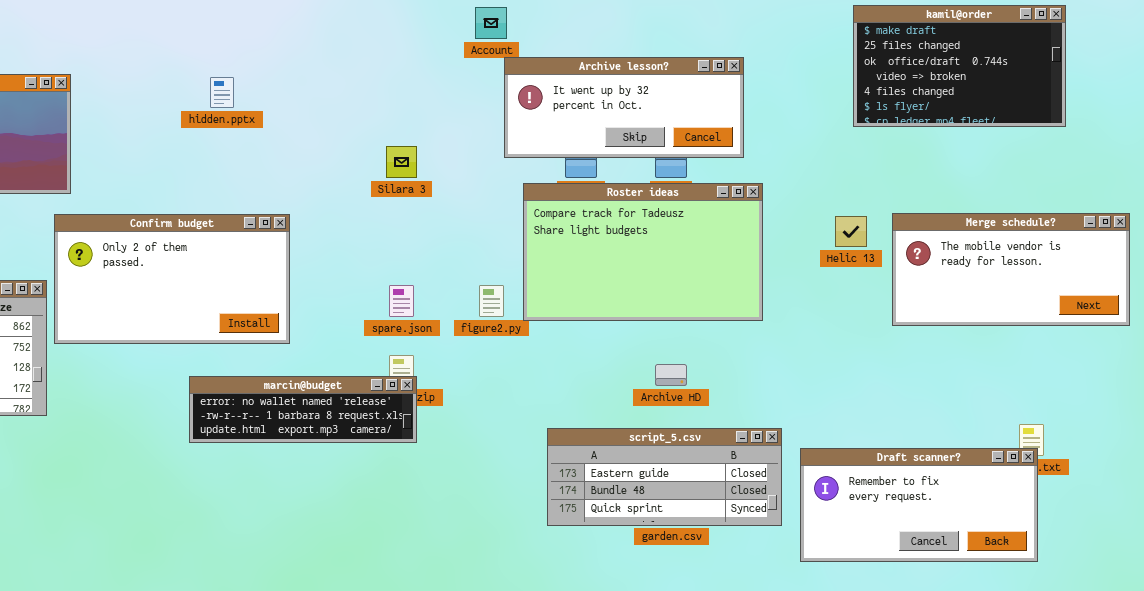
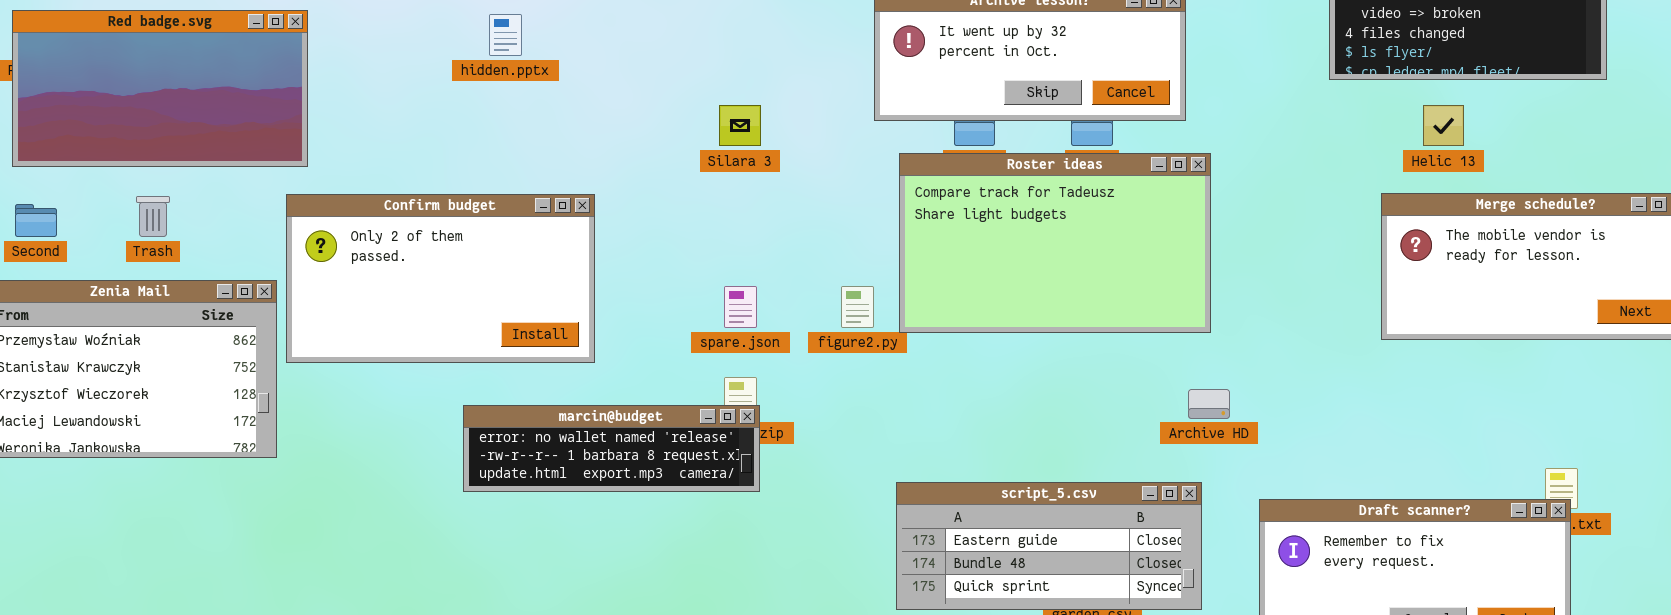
Helic 13: [835,216,867,247] -> [1423,105,1464,146], moved
Archive HD: [655,364,687,386] -> [1188,389,1230,419], moved
script_5.csv: [547,428,782,526] -> [896,482,1202,610], moved

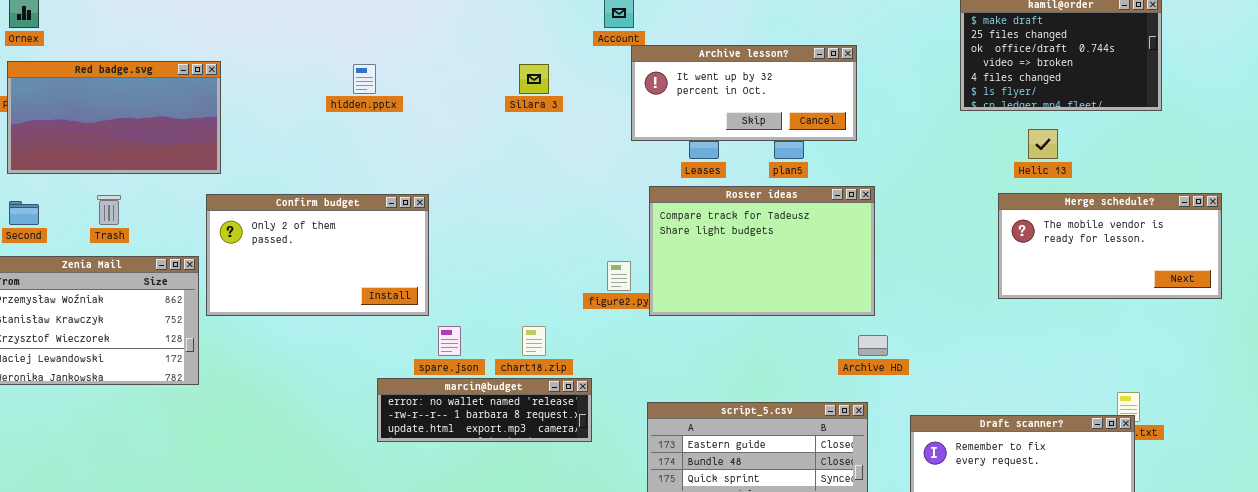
Silara 3: [719,105,761,146] -> [519,64,549,94], moved
Roster ideas: [899,153,1211,333] -> [649,186,875,316], moved
spare.json: [724,286,757,328] -> [438,326,461,356], moved
marcin@budget: [463,405,760,492] -> [377,378,592,442], moved

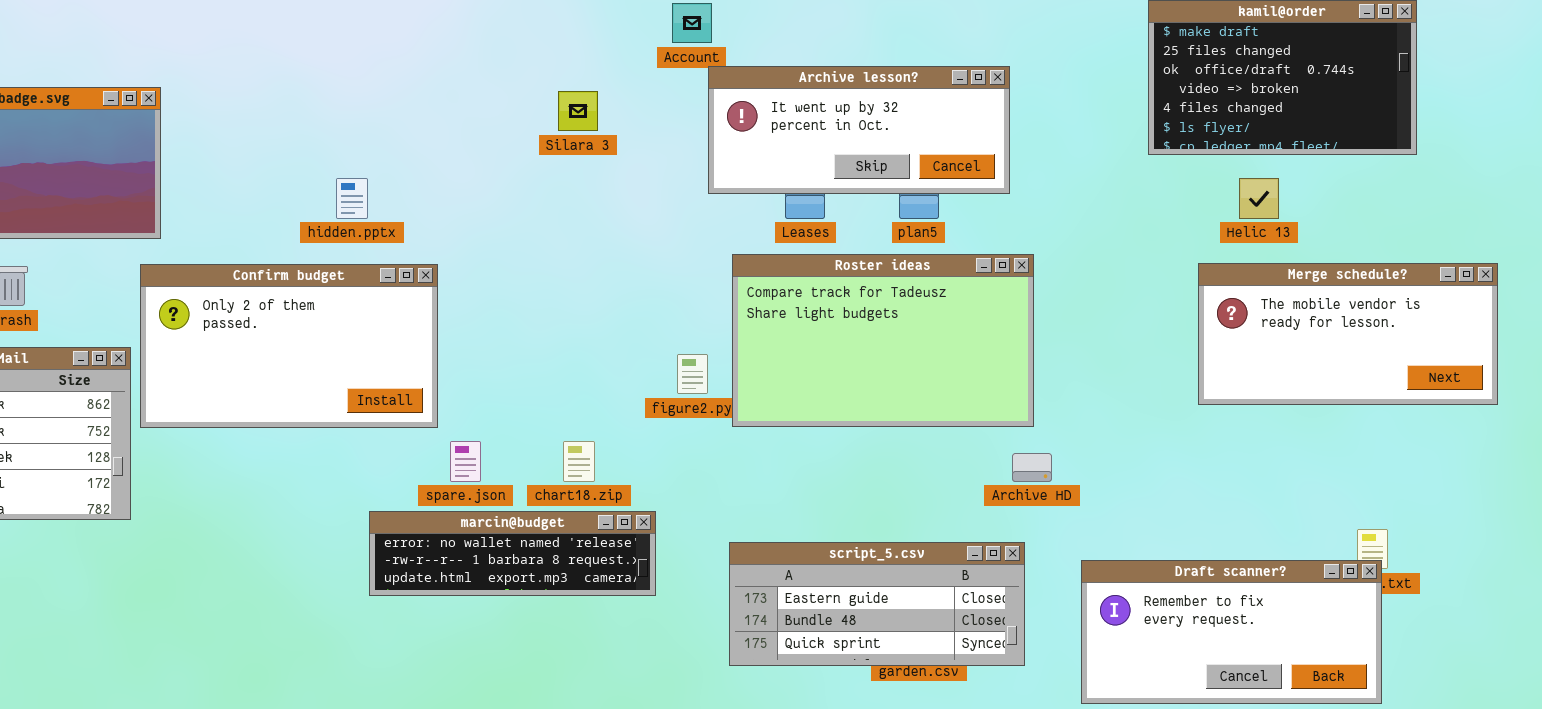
hidden.pptx: [353,64,376,94] -> [336,178,368,219], moved

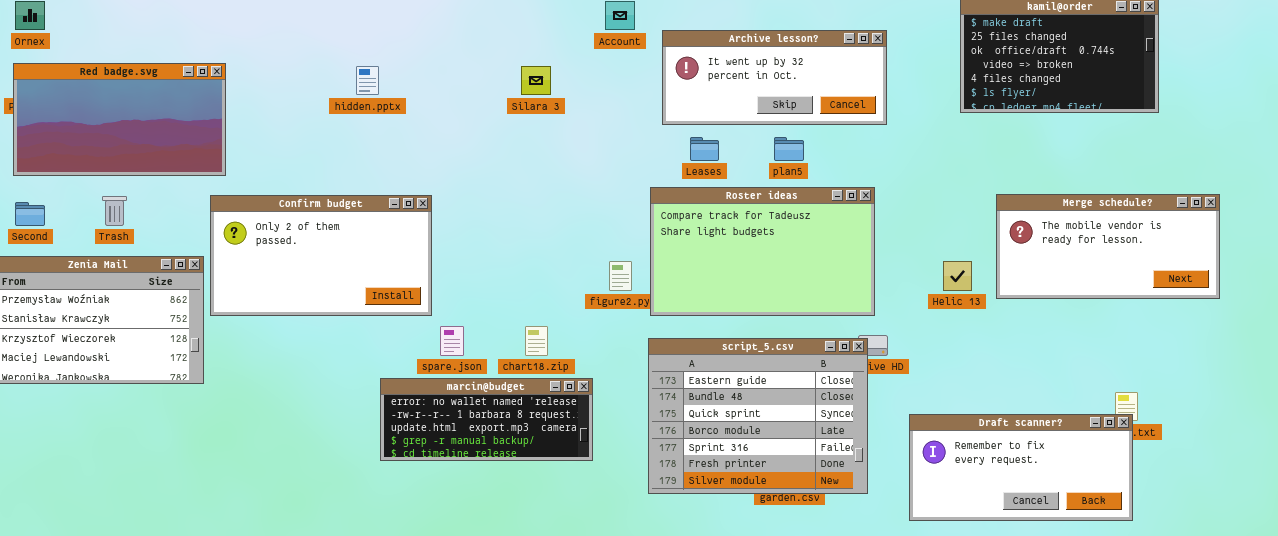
Archive lesson?: [708,66,1010,194] -> [662,30,887,125], moved
hidden.pptx: [336,178,368,219] -> [356,66,379,95], moved
Helic 13: [1239,178,1279,219] -> [943,261,972,291], moved
marcin@budget: [369,511,656,596] -> [380,378,593,461], resized
script_5.csv: [729,542,1025,666] -> [648,338,868,494], resized

